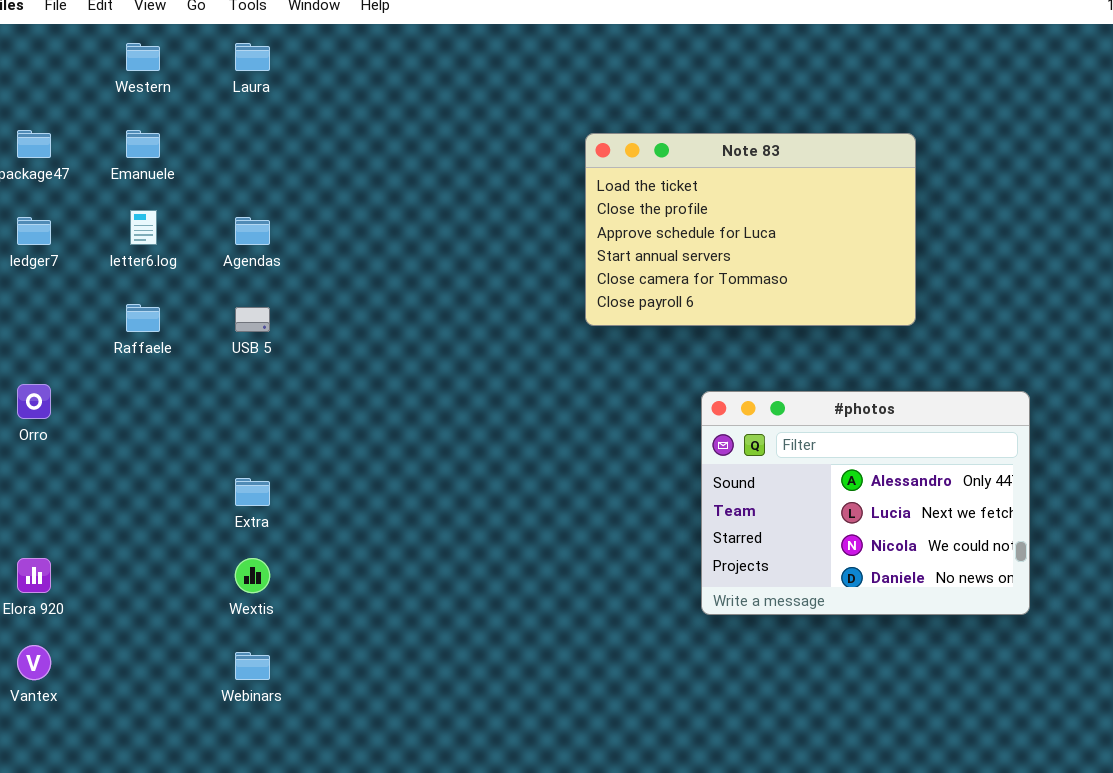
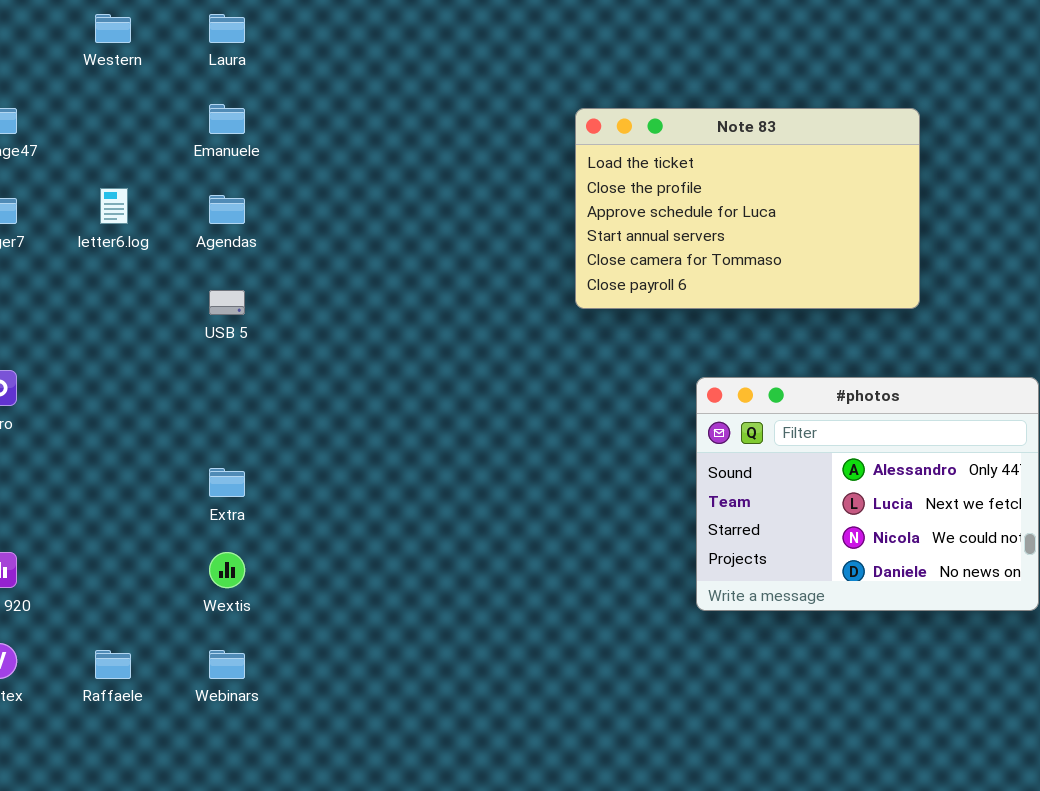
Emanuele: [126,130,160,158] -> [209,104,245,134], moved
Raffaele: [126,304,160,332] -> [95,650,131,679], moved

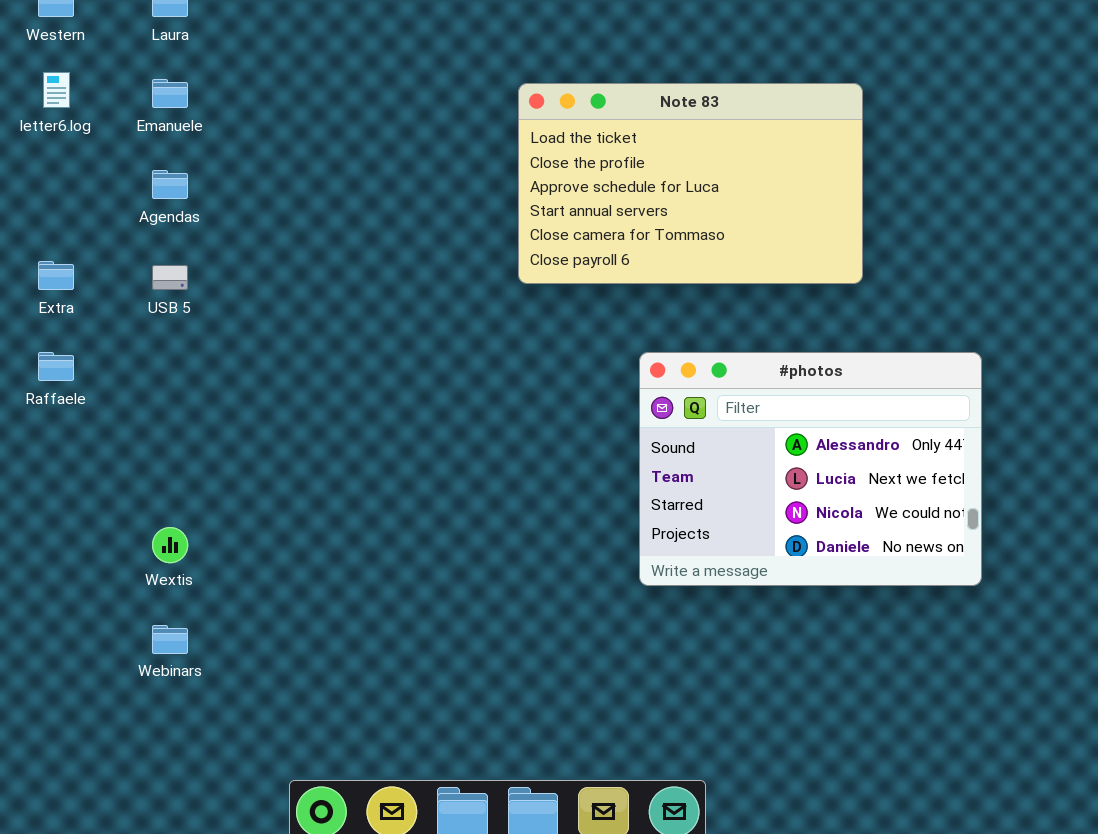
letter6.log: [100,188,128,224] -> [43,72,70,108], moved
Extra: [209,468,245,497] -> [38,261,74,290], moved
Raffaele: [95,650,131,679] -> [38,352,74,381], moved

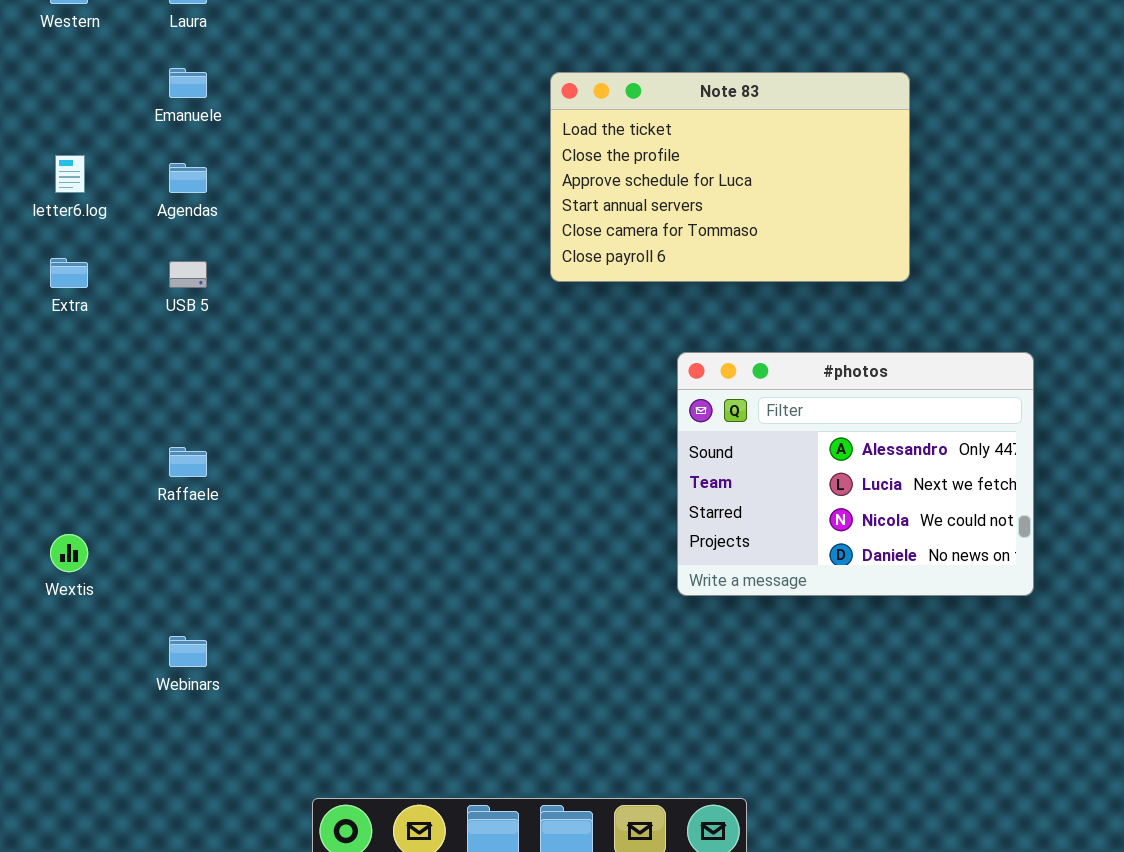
letter6.log: [43,72,70,108] -> [55,155,85,193], moved
Raffaele: [38,352,74,381] -> [169,447,207,477], moved
Wextis: [152,527,188,563] -> [50,534,88,572], moved

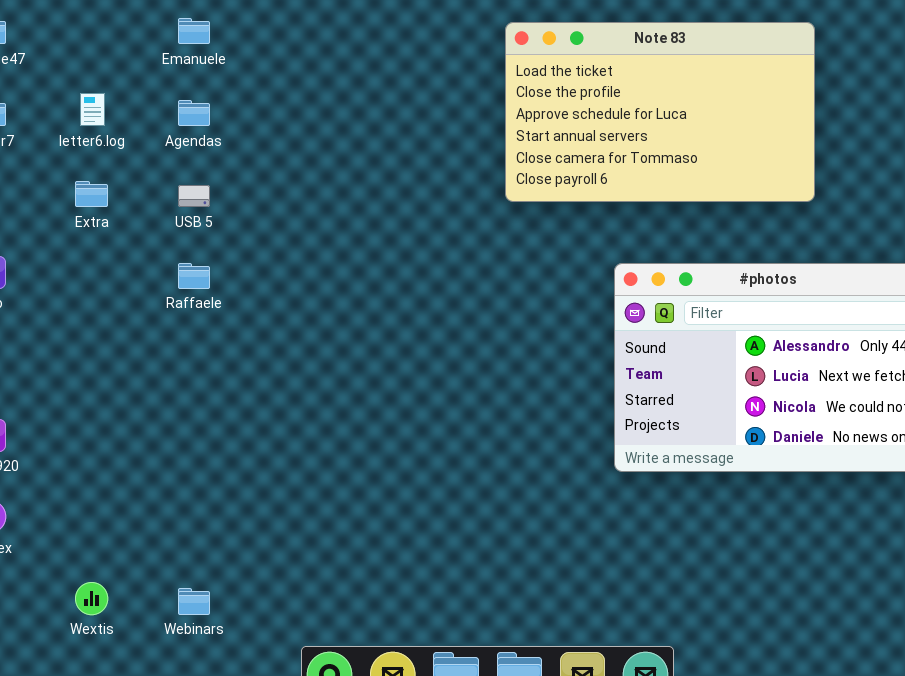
Raffaele: [169,447,207,477] -> [178,263,210,289], moved
Wextis: [50,534,88,572] -> [75,582,108,615], moved
Webinars: [169,636,207,667] -> [178,588,210,615], moved

